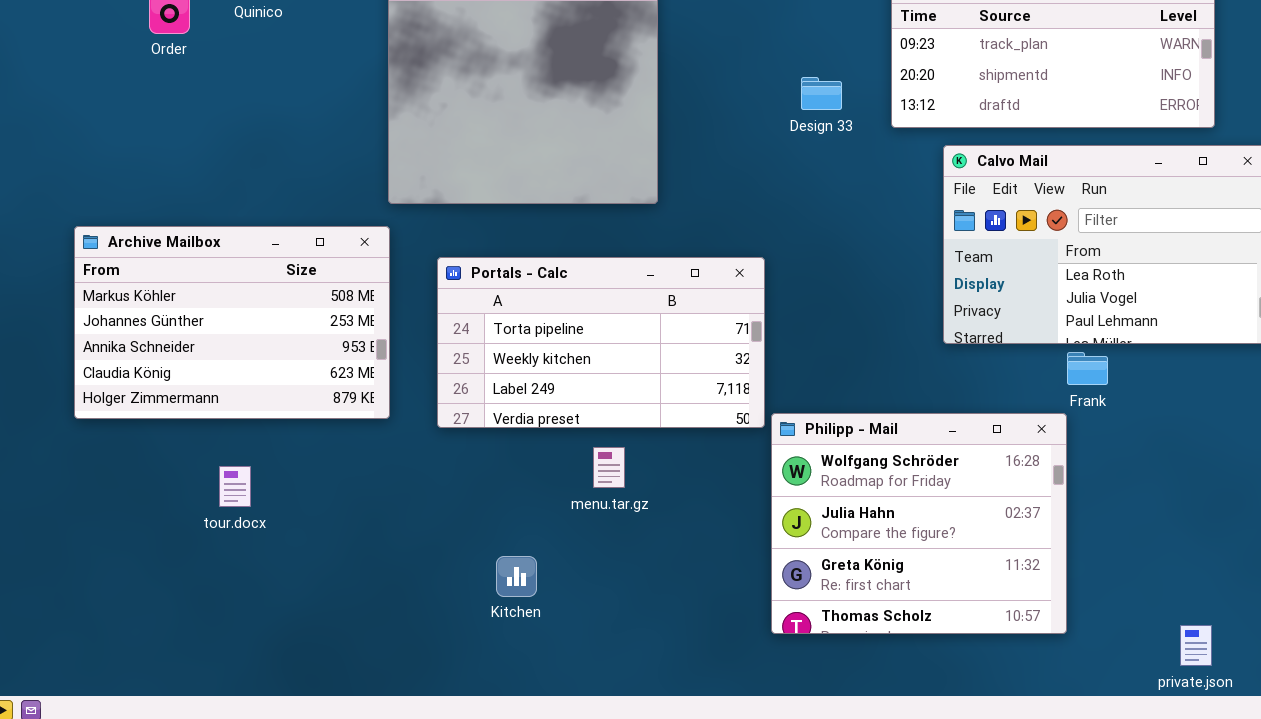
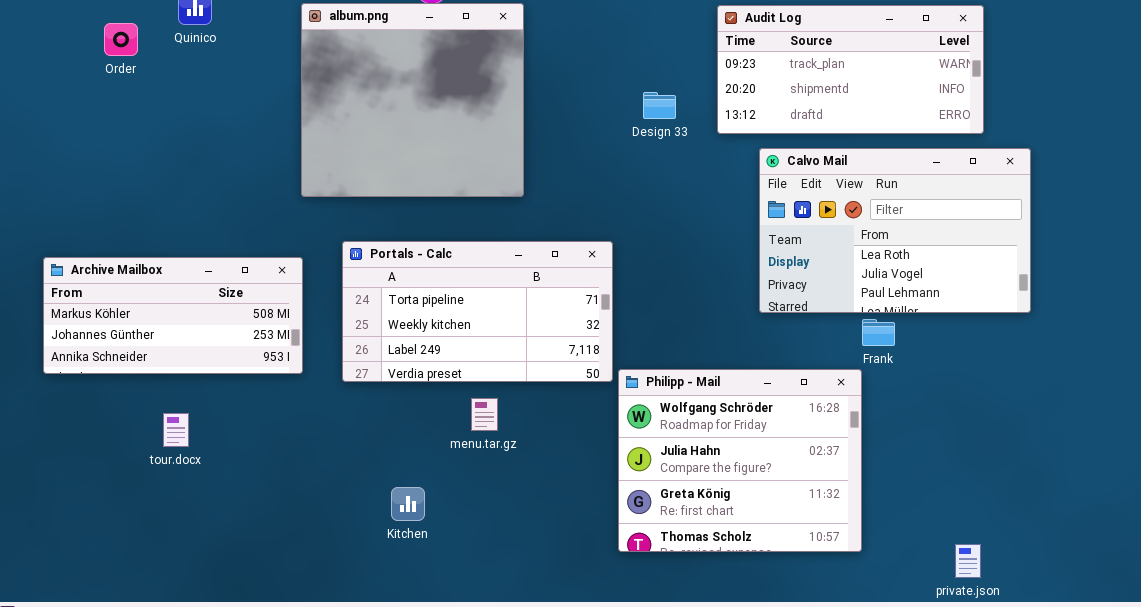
Archive Mailbox: [74,226,390,419] -> [43,257,303,374], resized

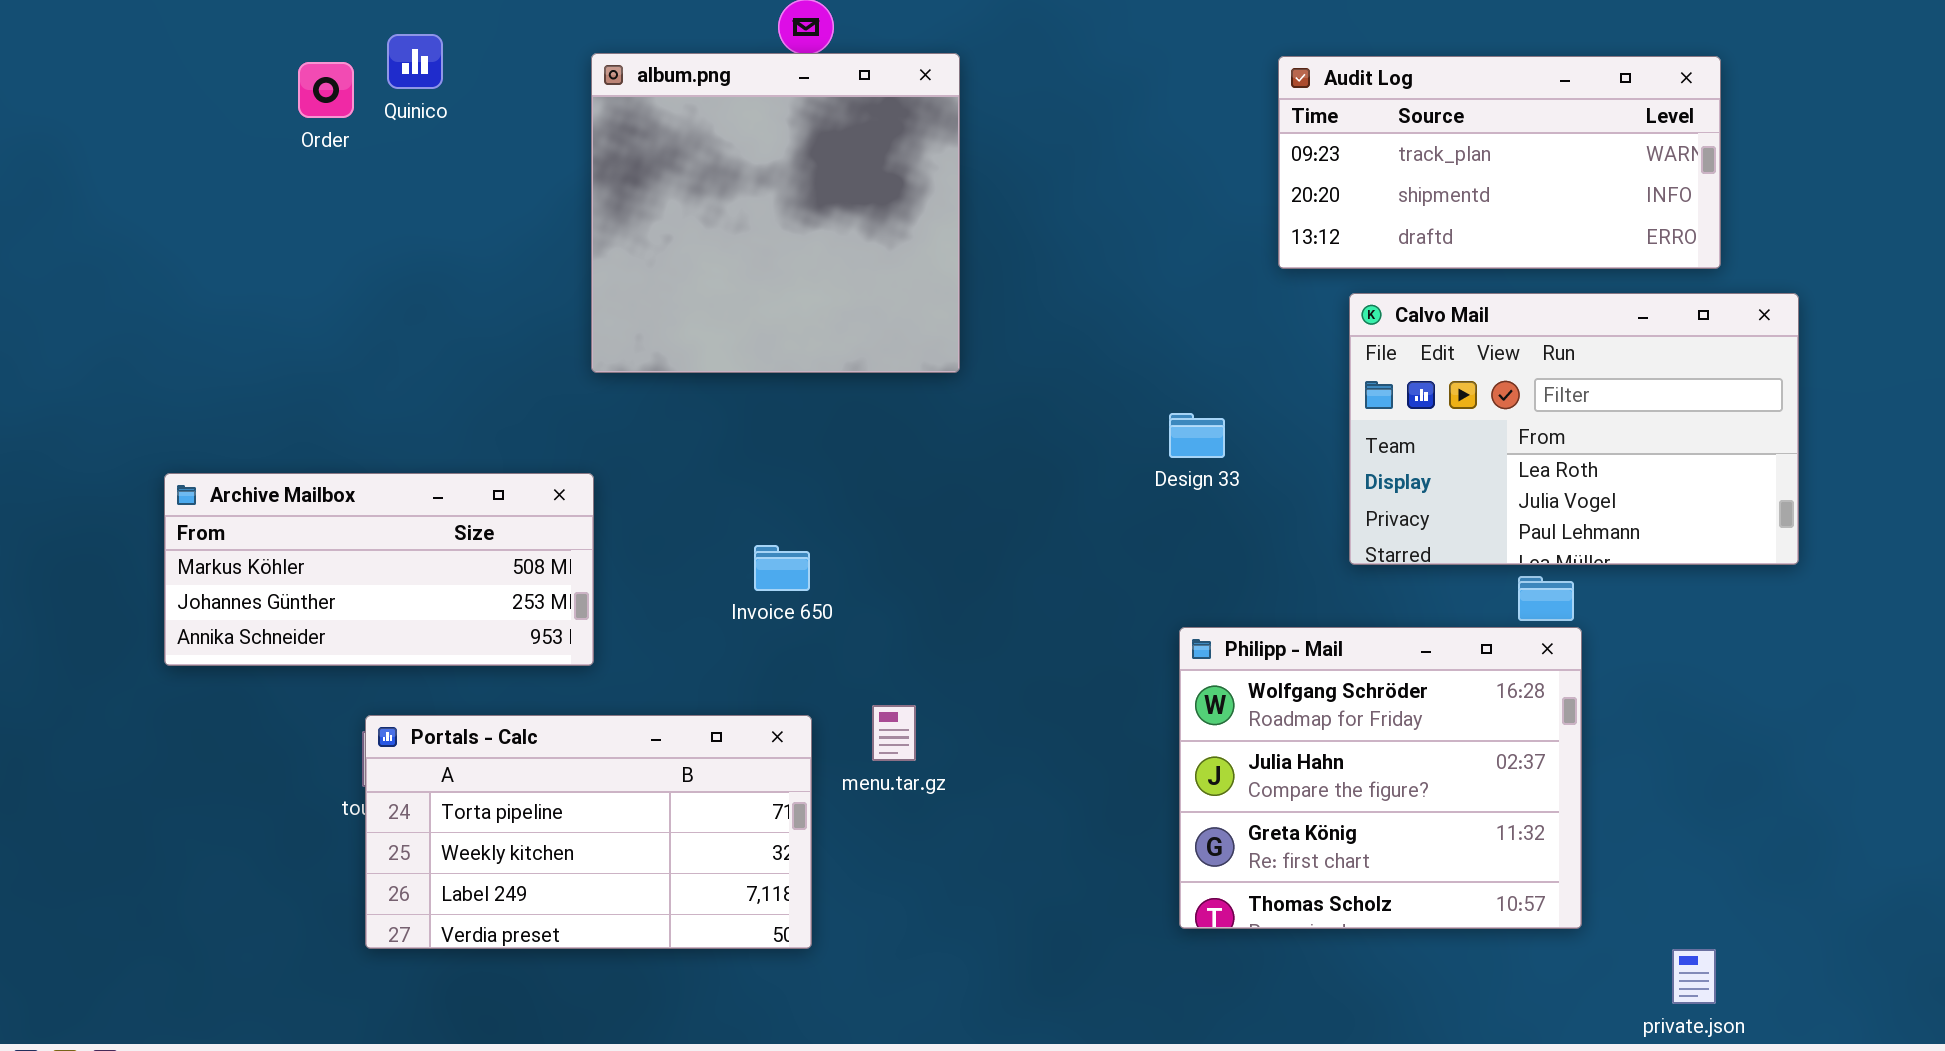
Order: [104,23,138,56] -> [298,62,354,118], moved
Design 33: [643,92,676,119] -> [1169,413,1225,458], moved
Portals - Calc: [342,241,613,382] -> [365,715,812,949], moved
Philipp - Mail: [618,369,862,552] -> [1179,627,1582,929], moved

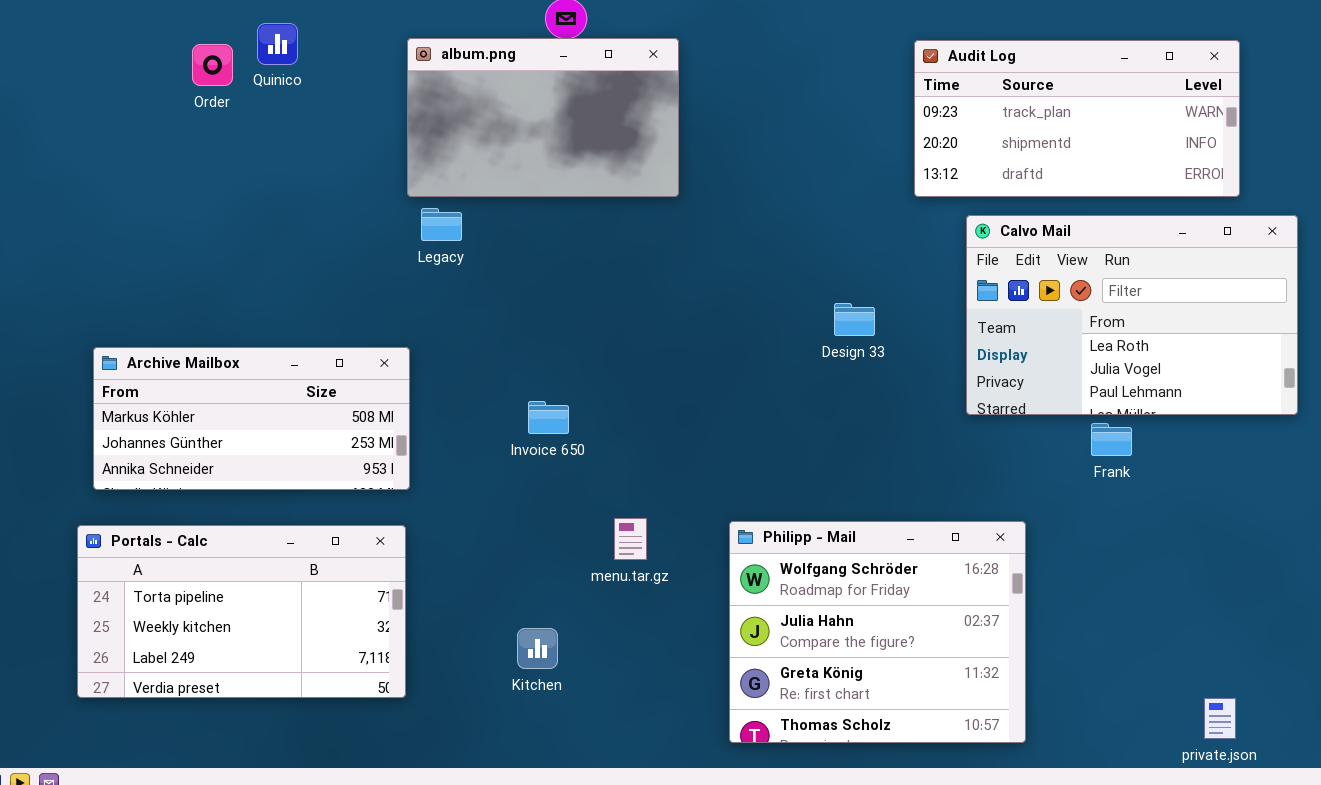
album.png: [591,53,960,373] -> [407,38,679,197], resized
Philipp - Mail: [1179,627,1582,929] -> [729,521,1026,743], moved
Portals - Calc: [365,715,812,949] -> [77,525,406,698], moved

